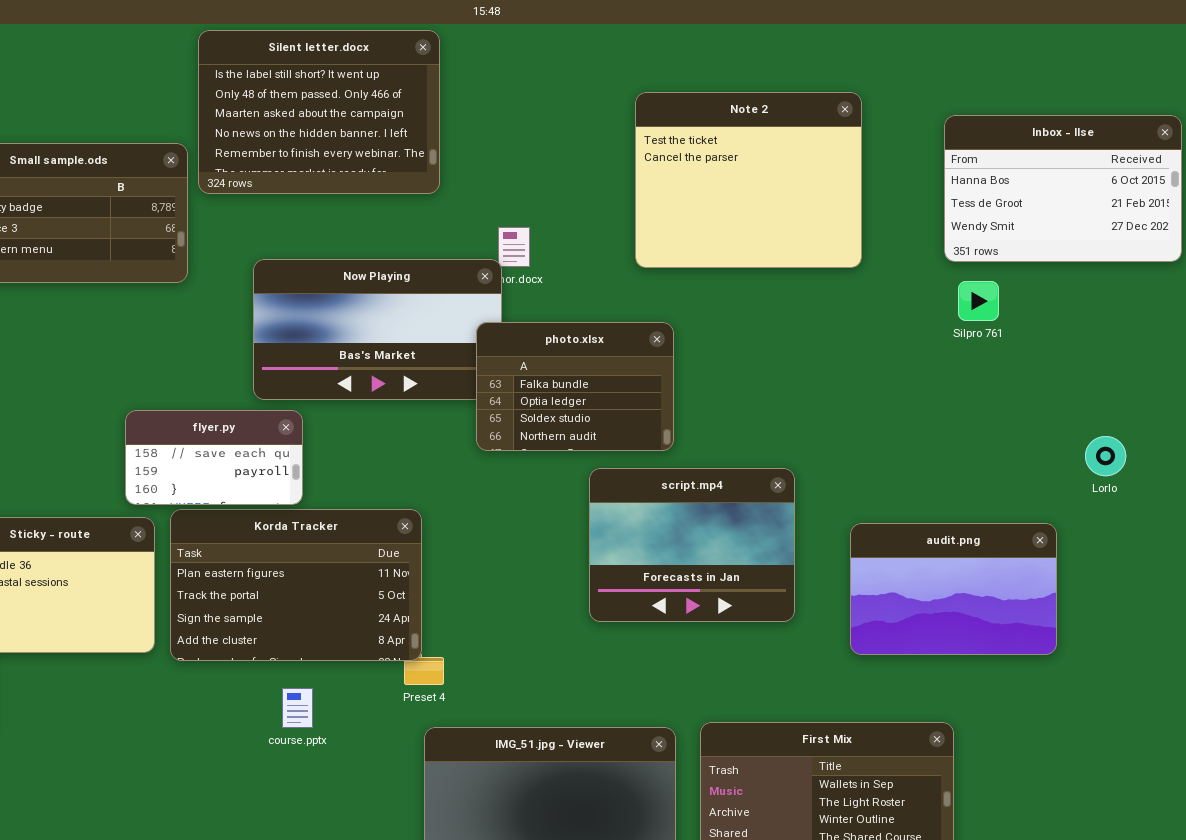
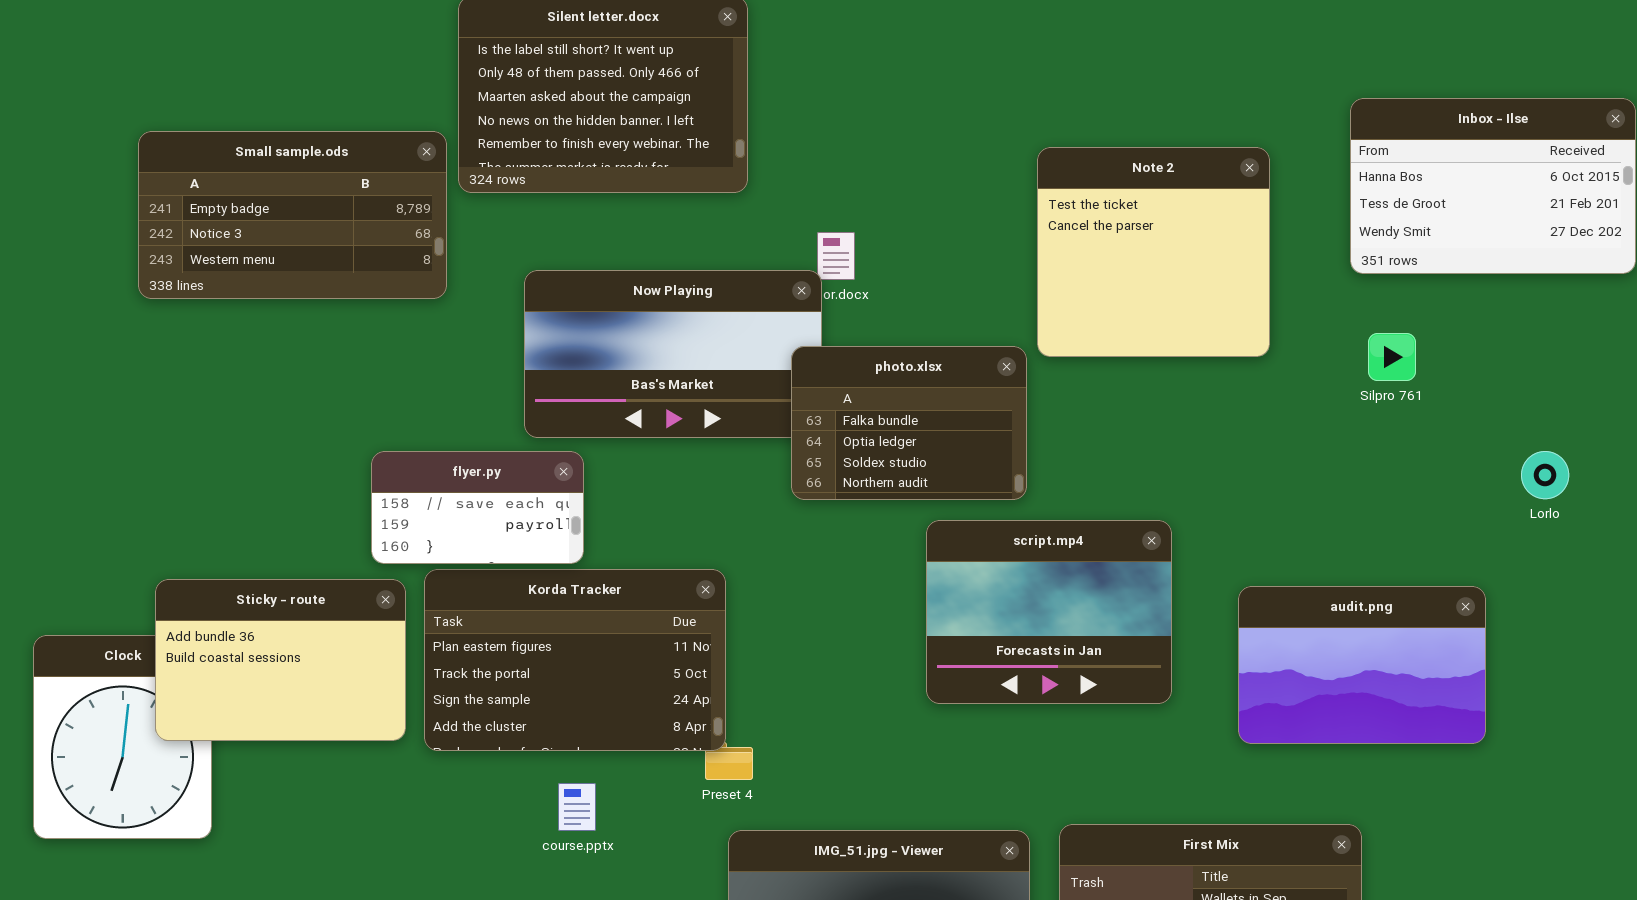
Note 2: [635,92,862,268] -> [1037,147,1270,357], moved, resized
Silpro 761: [958,281,999,321] -> [1368,333,1416,381], moved
Lorlo: [1085,436,1126,476] -> [1521,451,1569,499], moved

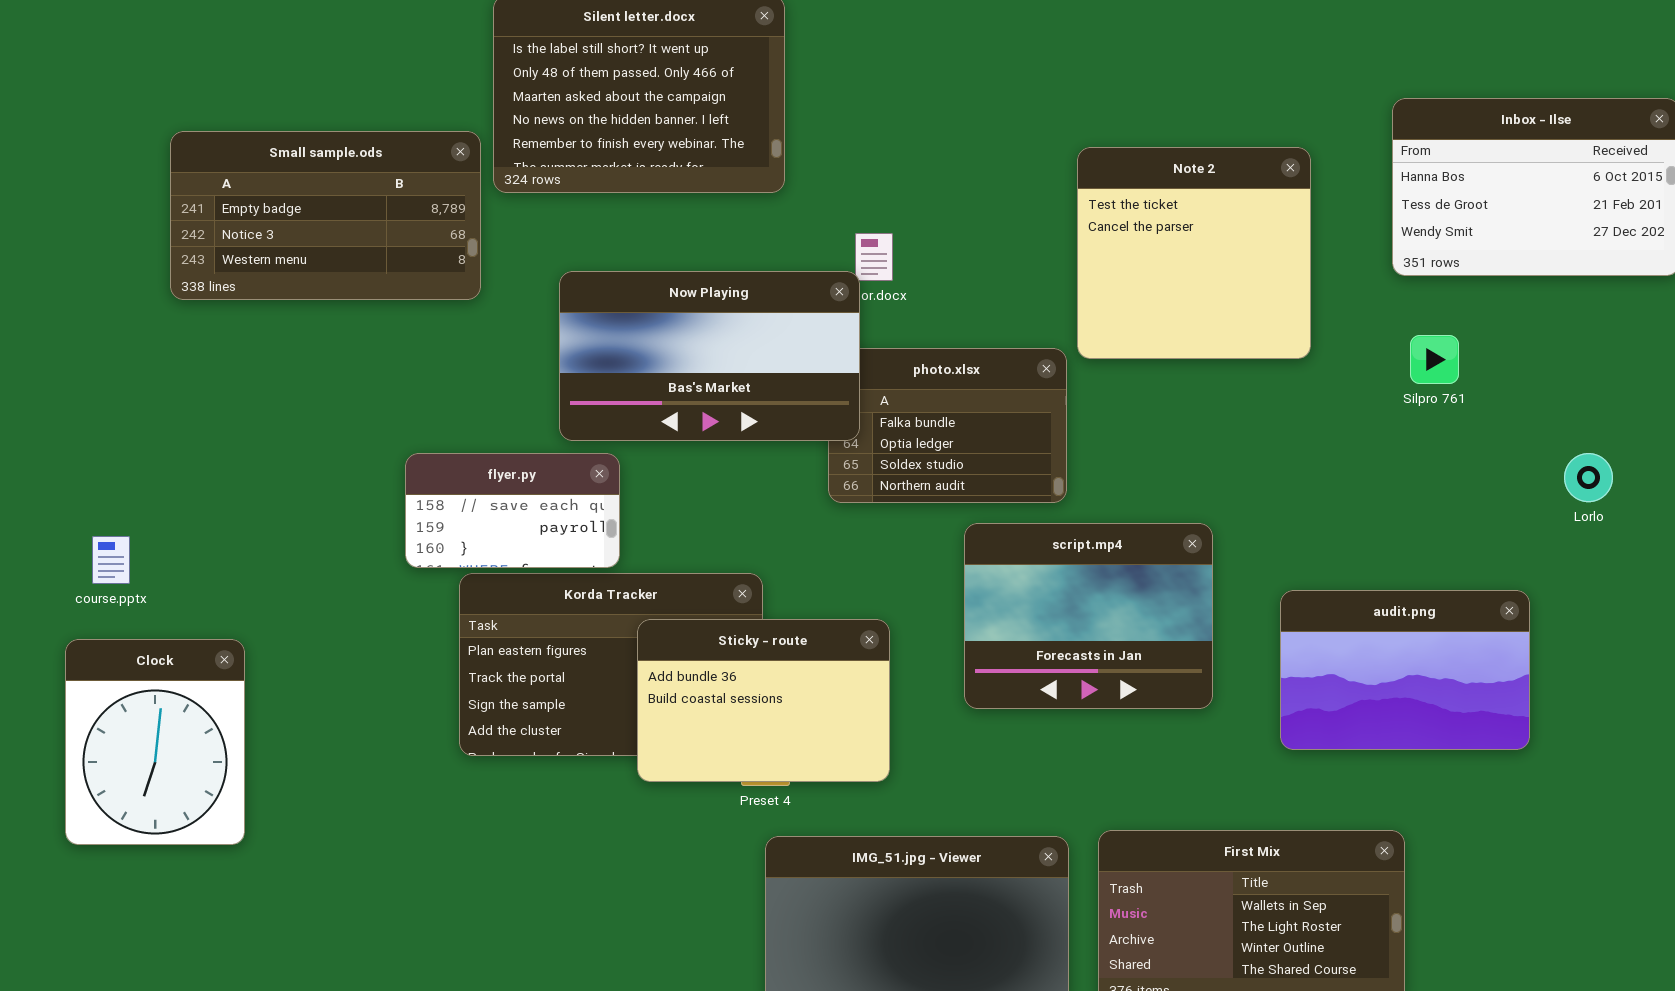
Now Playing: [524,270,822,438] -> [559,271,860,441], raised
Sticky - route: [155,579,406,741] -> [637,619,890,782], moved
course.pptx: [558,783,596,831] -> [92,536,130,584], moved

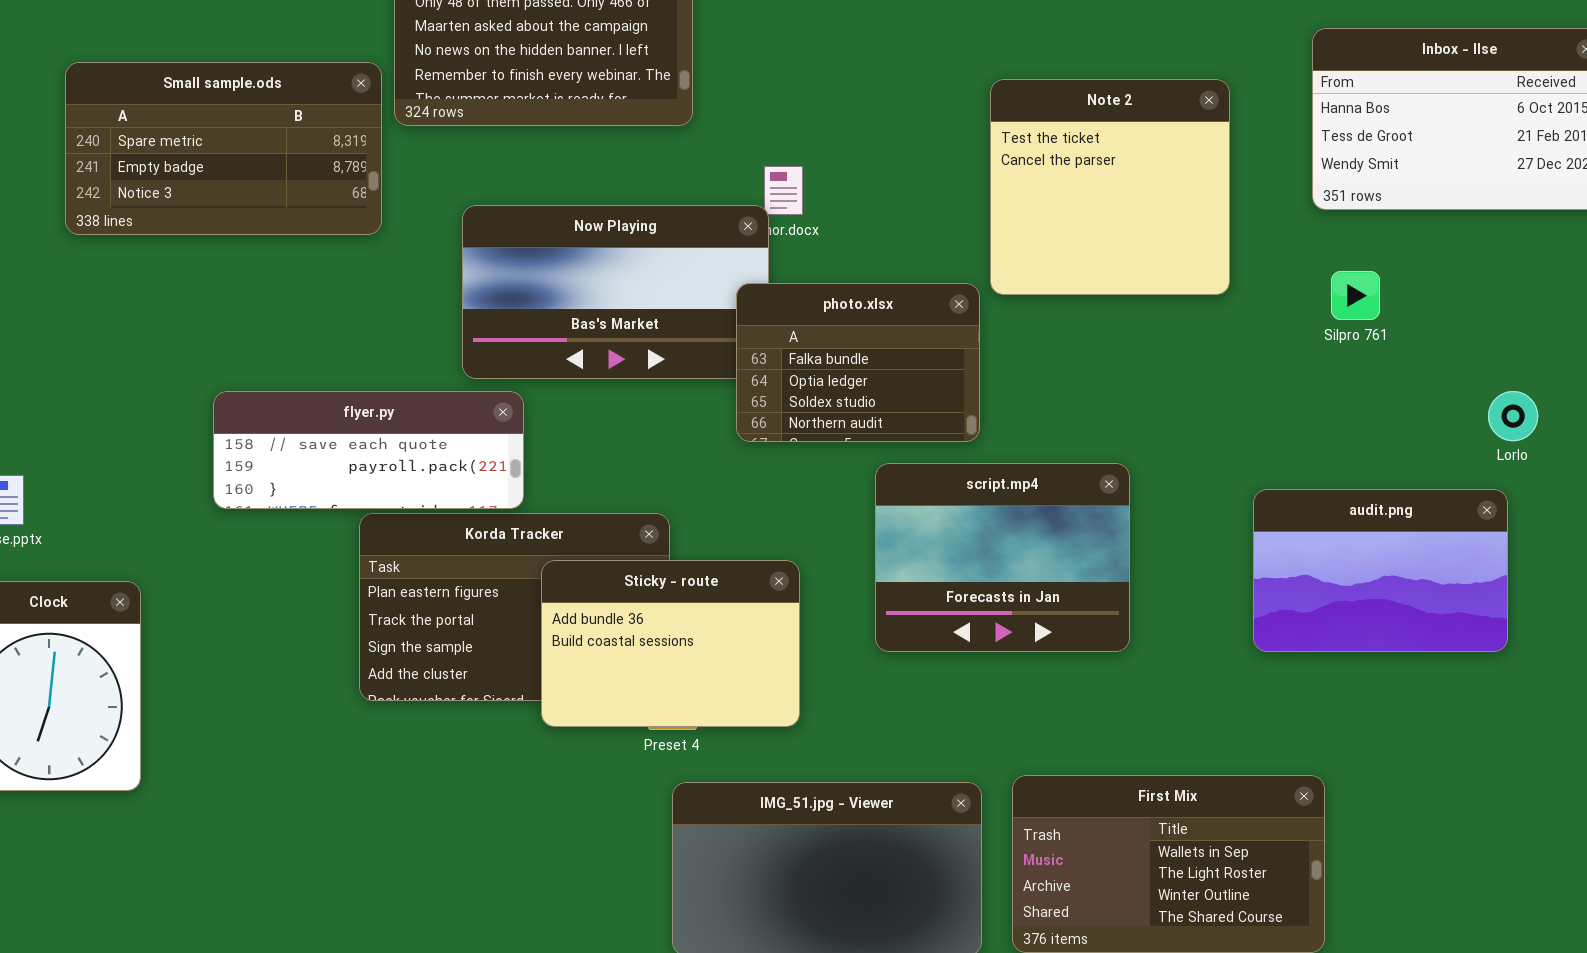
Small sample.ods: [170,131,481,300] -> [65,62,382,235], scrolled up 1 row
photo.xlsx: [828,348,1067,503] -> [736,283,980,442], raised
flyer.py: [405,453,620,568] -> [213,391,524,509], resized
audit.png: [1280,590,1530,750] -> [1253,489,1508,652], moved

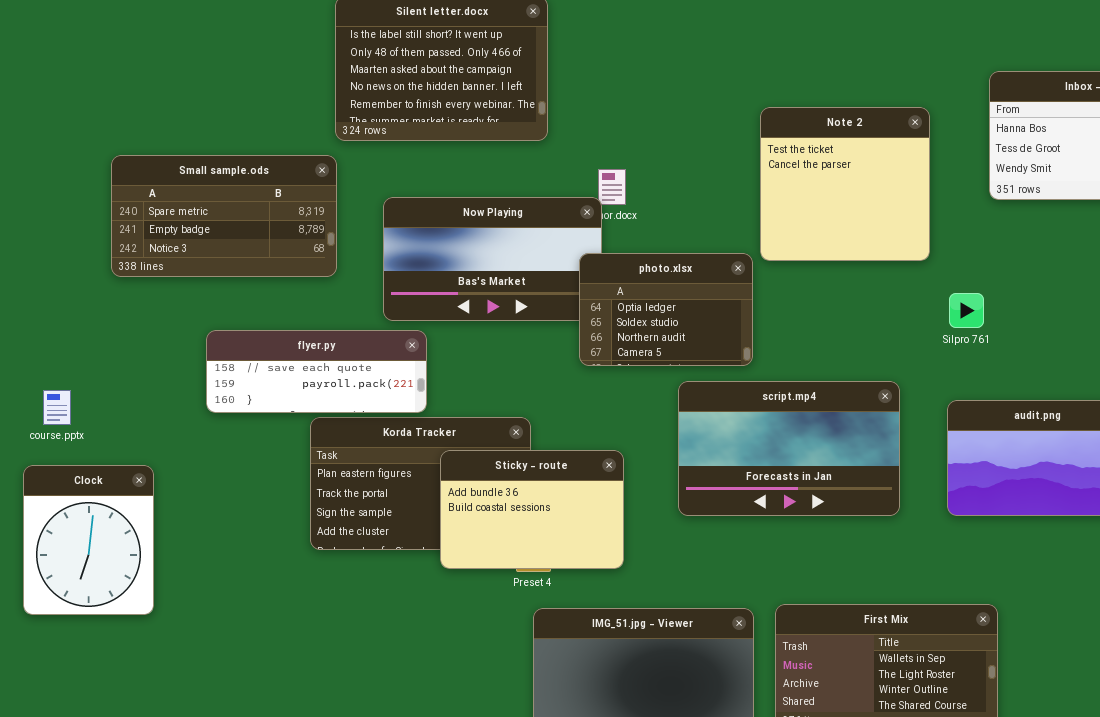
Small sample.ods: [65,62,382,235] -> [111,155,337,277], moved
Silpro 761: [1331,271,1380,320] -> [949,293,984,328], moved
photo.xlsx: [736,283,980,442] -> [579,253,753,366], scrolled down 1 row
script.mp4: [875,463,1130,652] -> [678,381,900,516], resized

